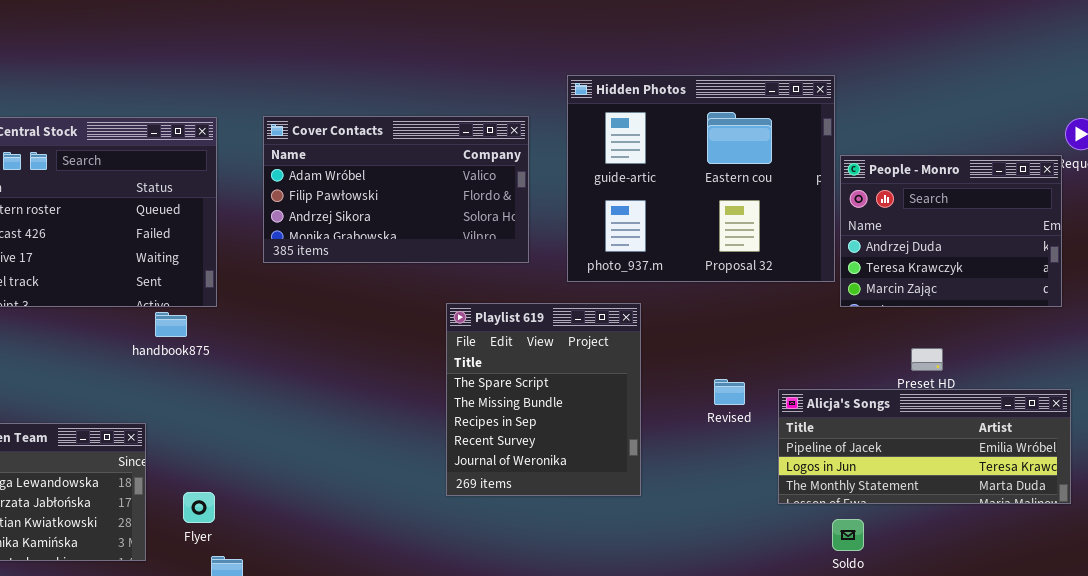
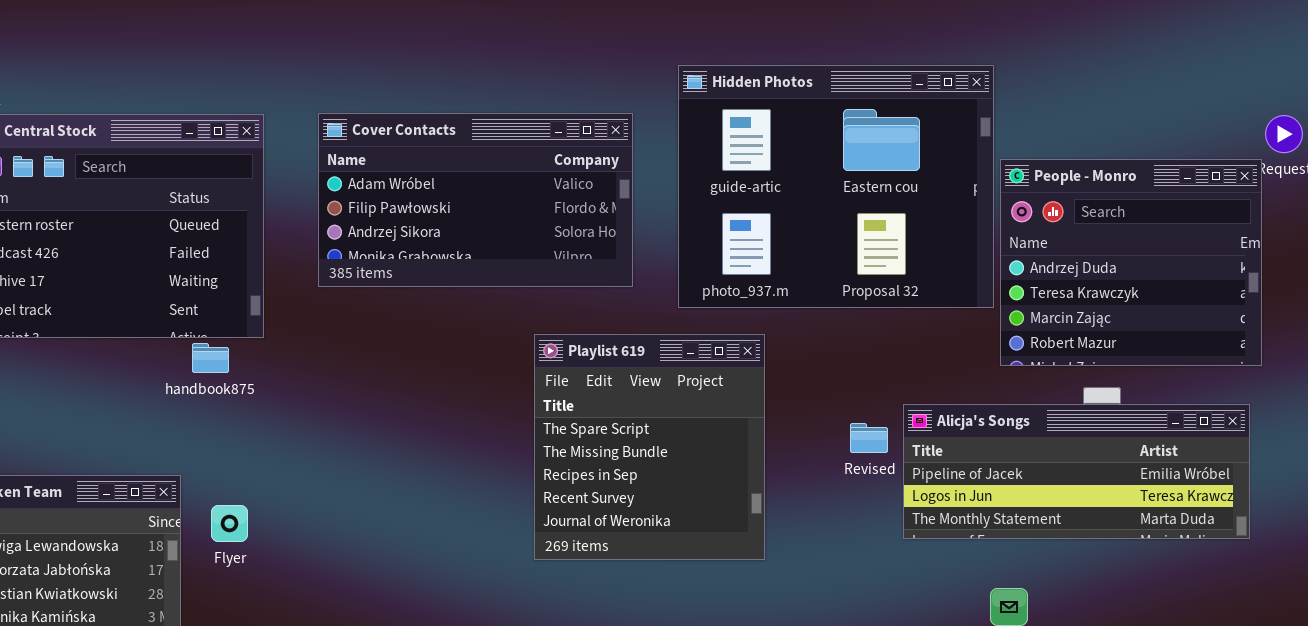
People - Monro: [840,155,1062,307] -> [1000,159,1262,366], resized
Alicja's Songs: [778,389,1071,504] -> [903,404,1250,539], moved
Flyer: [183,492,215,523] -> [211,505,248,542], moved

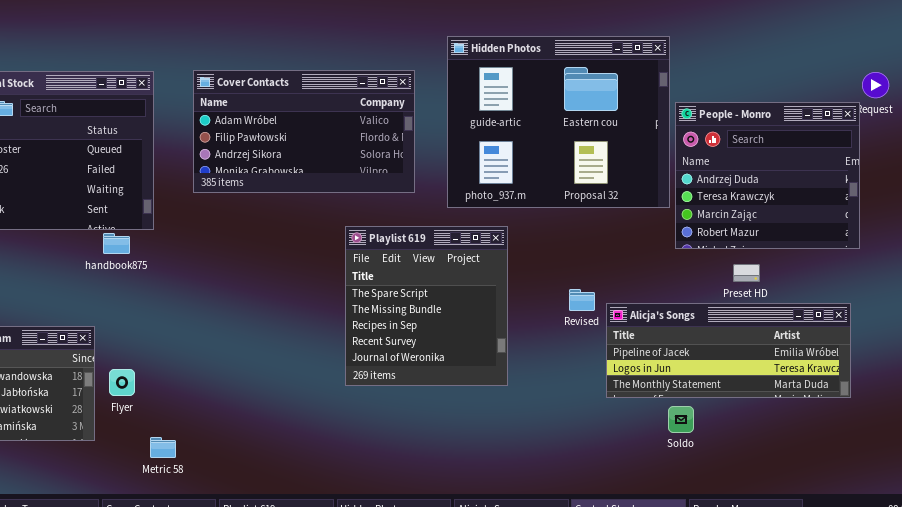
Alicja's Songs: [903,404,1250,539] -> [606,303,851,398], moved
Flyer: [211,505,248,542] -> [109,369,135,396], moved

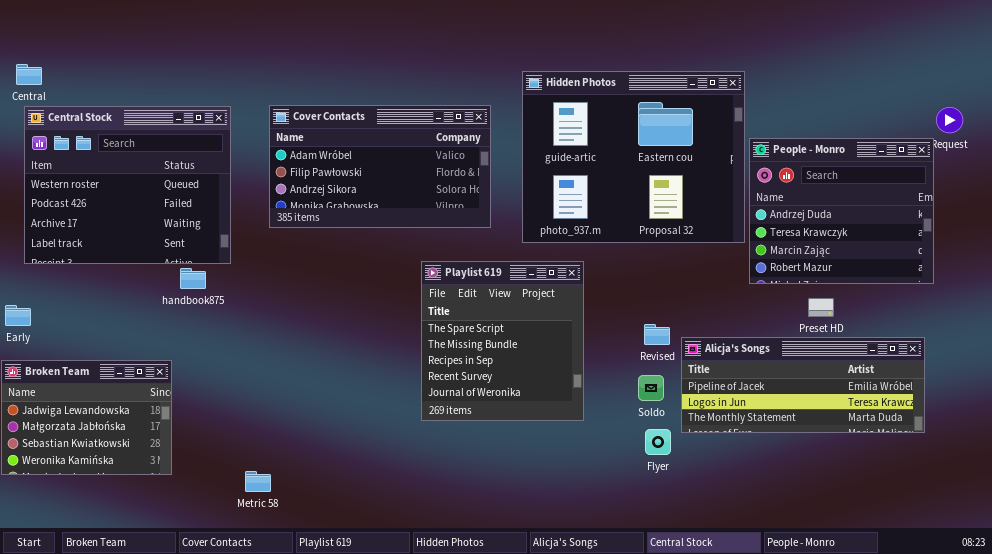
Flyer: [109,369,135,396] -> [645,429,671,455], moved
Soldo: [668,406,694,433] -> [638,375,664,401], moved
Metric 58: [150,437,176,458] -> [245,471,271,492], moved

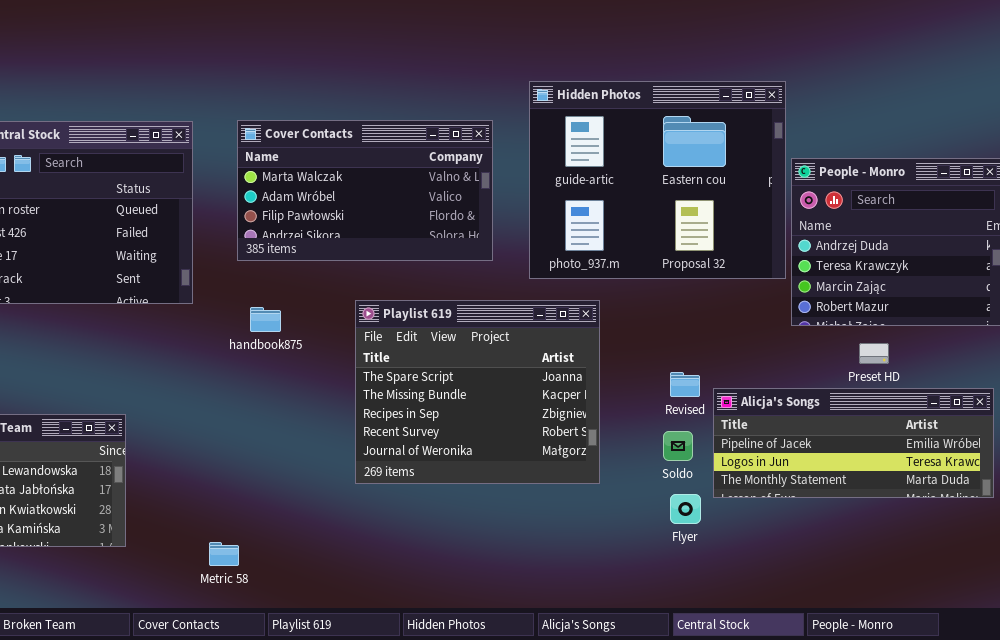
Cover Contacts: [269,105,491,228] -> [237,120,493,261], scrolled up 1 row
Playlist 619: [421,261,584,421] -> [355,300,600,484], resized
handbook875: [180,268,206,289] -> [250,307,281,332], moved

